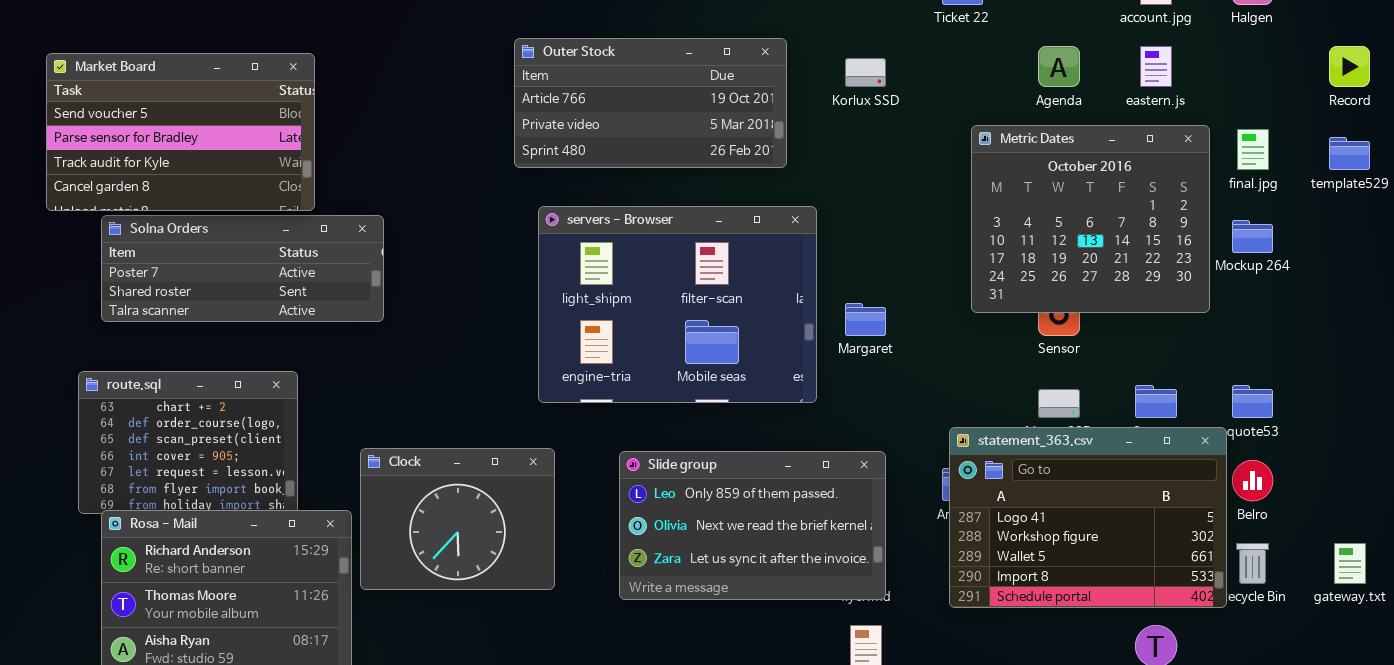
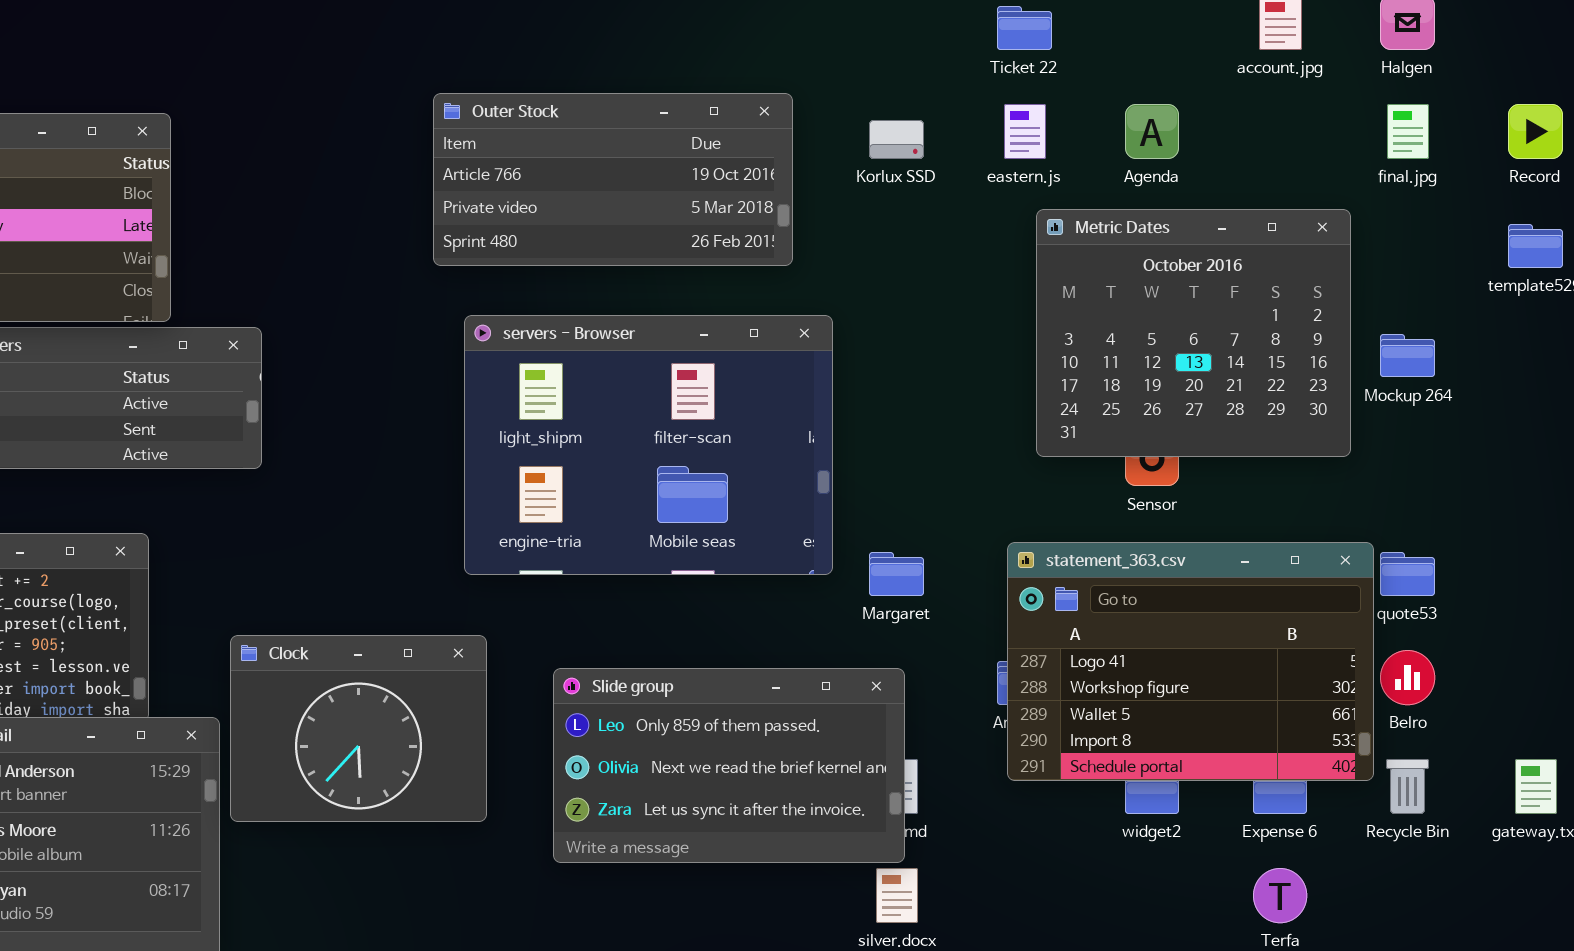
eastern.js: [1140,46,1172,87] -> [1004,104,1046,159], moved
final.jpg: [1237,129,1269,170] -> [1387,104,1429,159], moved
Margaret: [845,303,886,336] -> [869,552,924,596], moved
statement_363.csv: [949,427,1227,608] -> [1007,542,1374,781], moved
Slide group: [619,451,886,600] -> [553,668,905,863], moved

